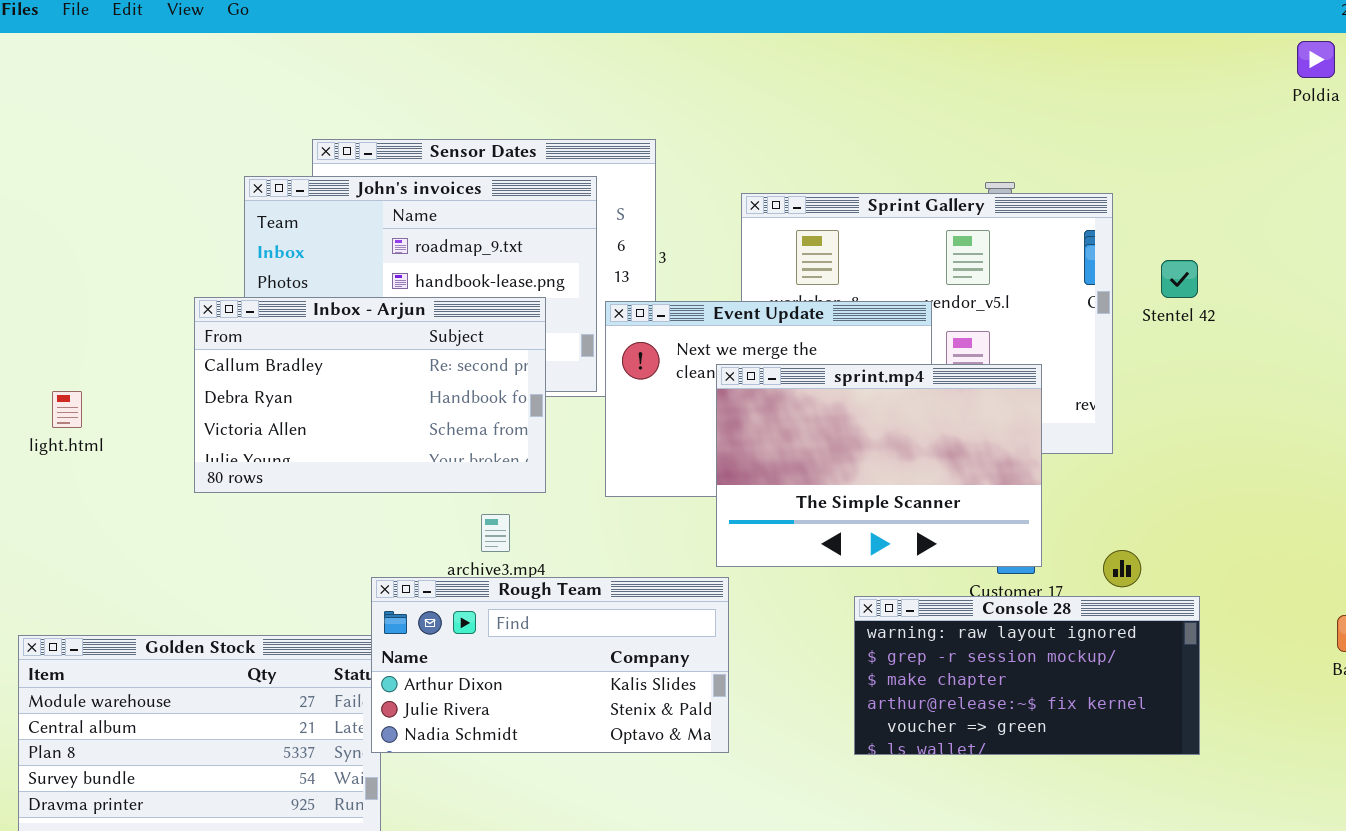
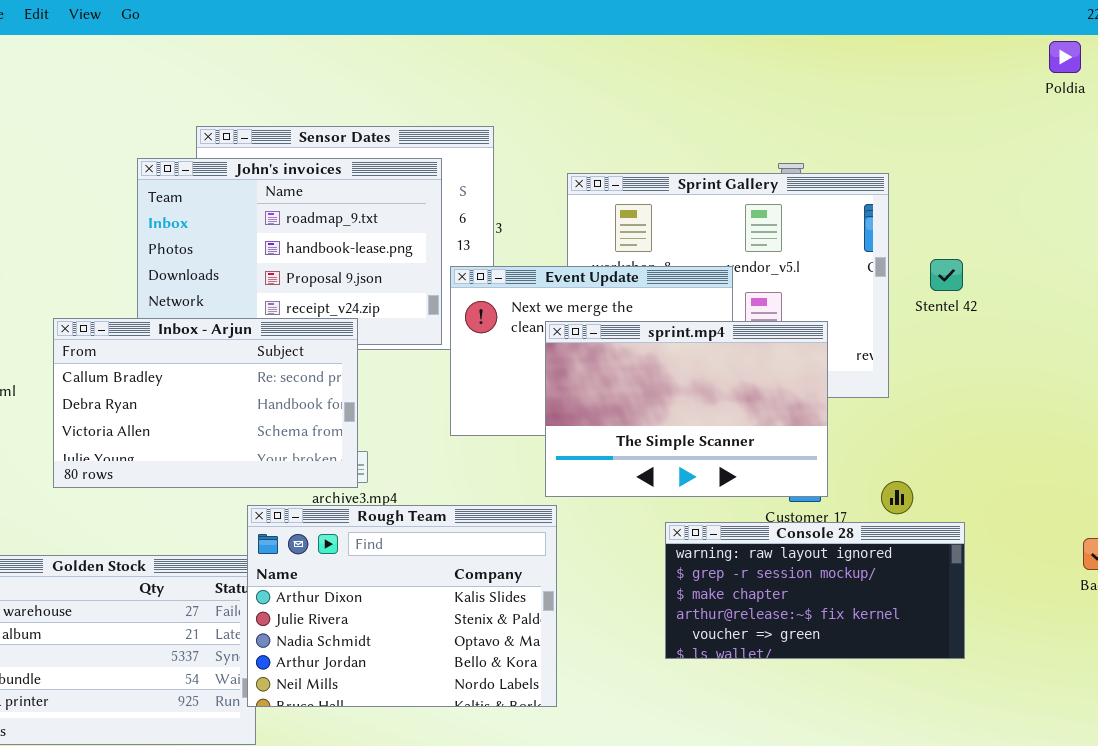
Stentel 42: [1161,260,1198,298] -> [930,259,963,291], moved
Inbox - Arjun: [194,297,546,493] -> [53,318,358,488], moved
Rough Team: [371,577,729,753] -> [247,505,557,707], resized

